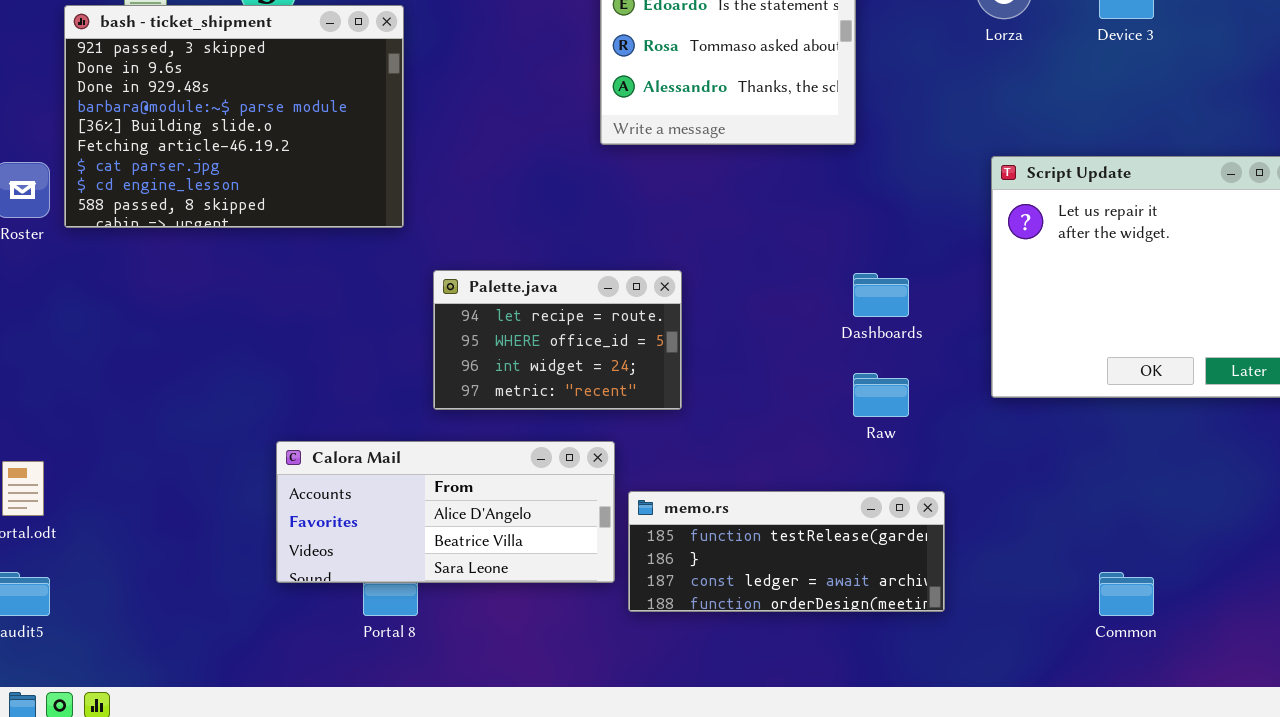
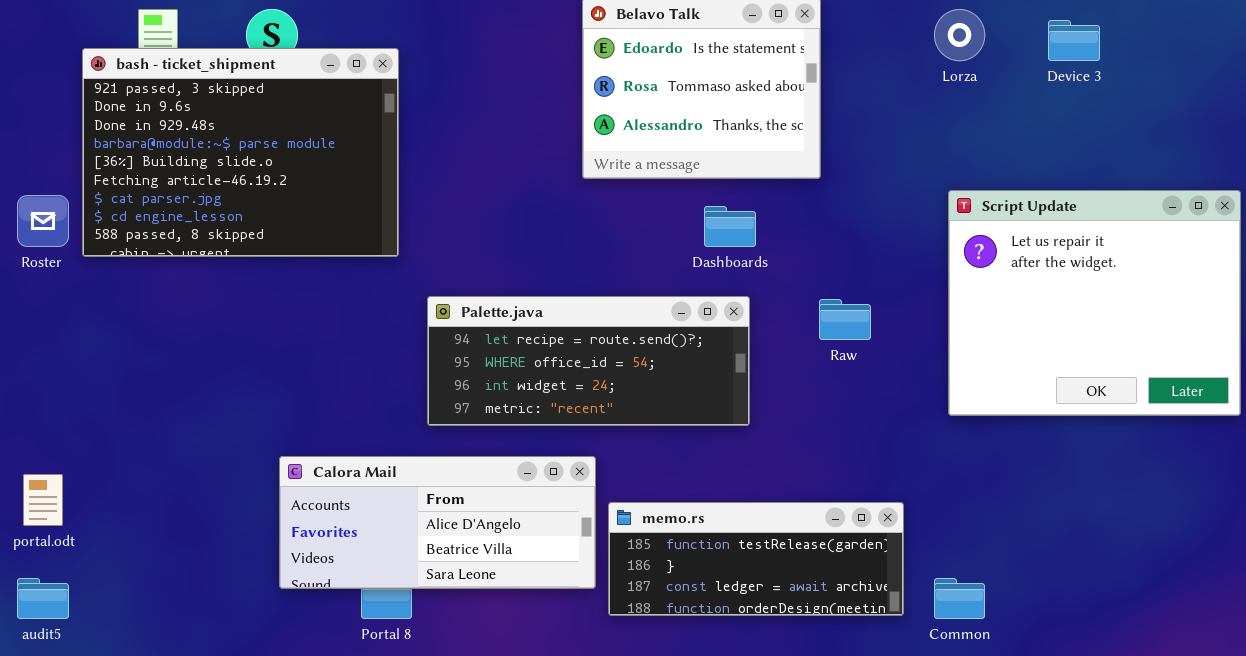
Palette.java: [433,270,682,410] -> [427,296,750,426], resized
Dashboards: [853,273,909,317] -> [704,206,756,247], moved
Raw: [853,373,909,417] -> [819,299,871,340], moved
Common: [1099,572,1154,616] -> [934,578,985,619], moved

